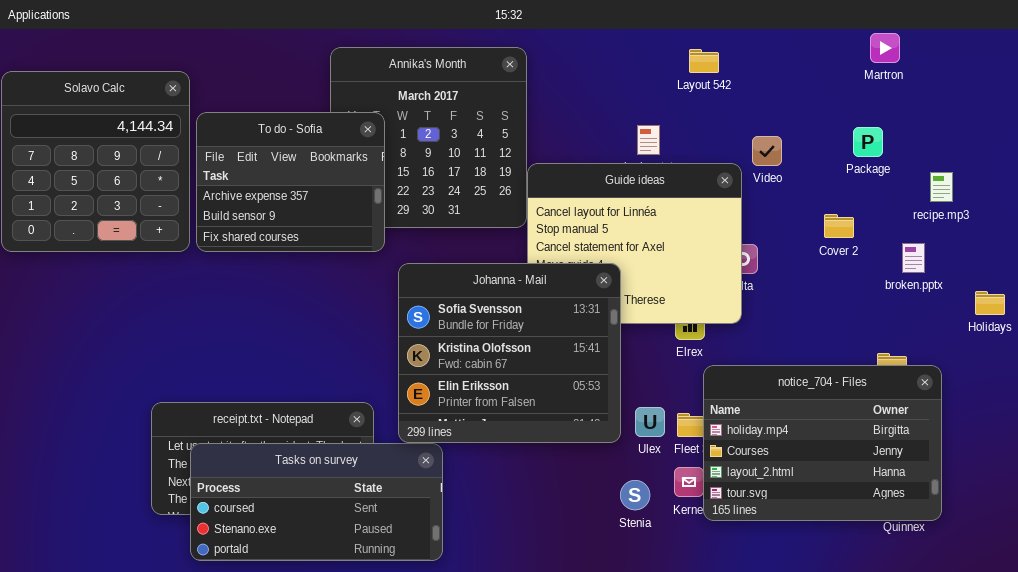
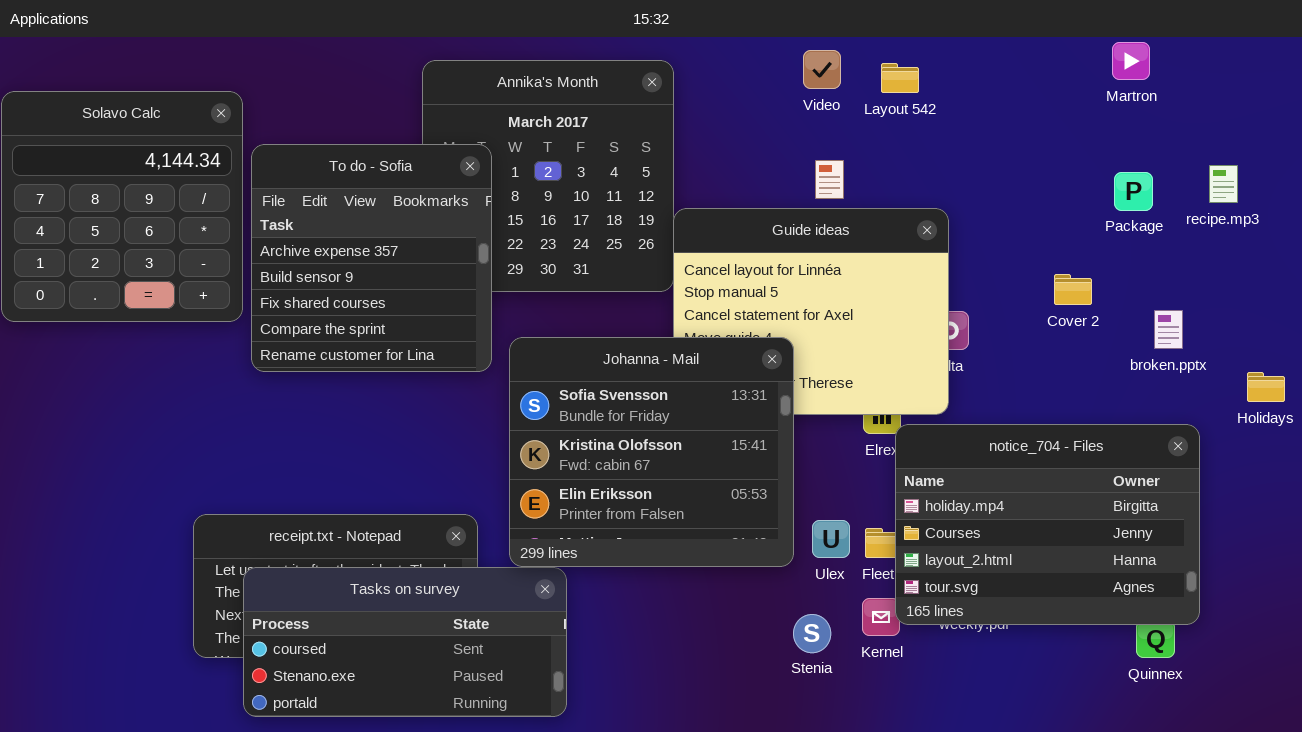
To do - Sofia: [196,112,385,252] -> [251,144,492,372], resized
Package: [853,127,883,157] -> [1114,172,1153,211], moved
Video: [752,136,782,166] -> [803,50,841,89], moved
recipe.mp3: [930,172,953,202] -> [1209,165,1238,203], moved
notice_704 - Files: [703,365,942,521] -> [895,424,1200,625], moved

